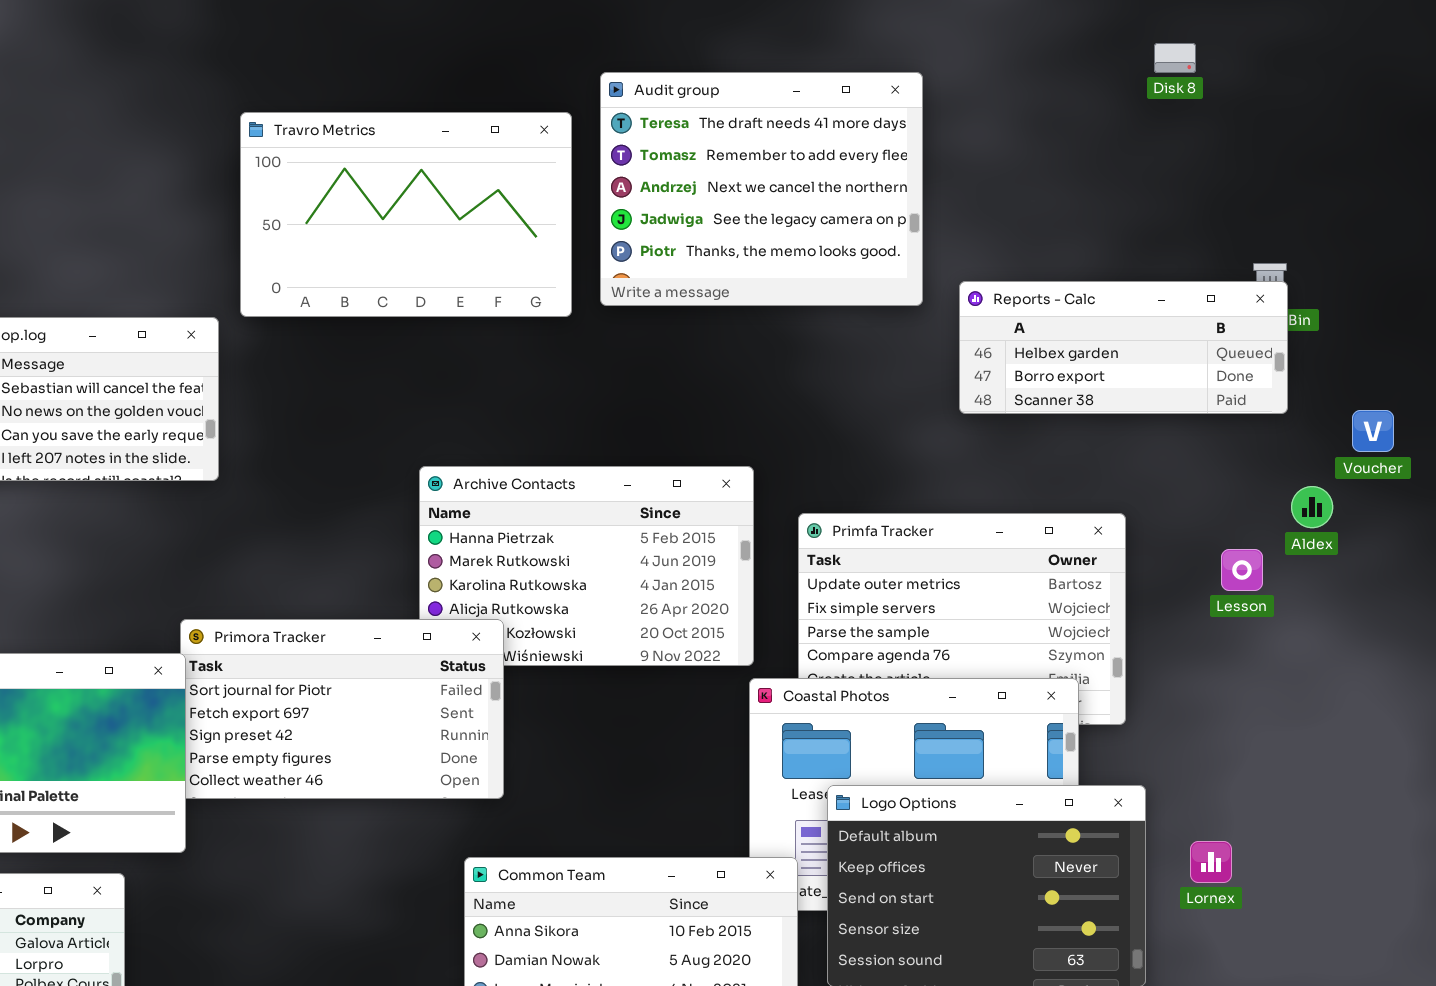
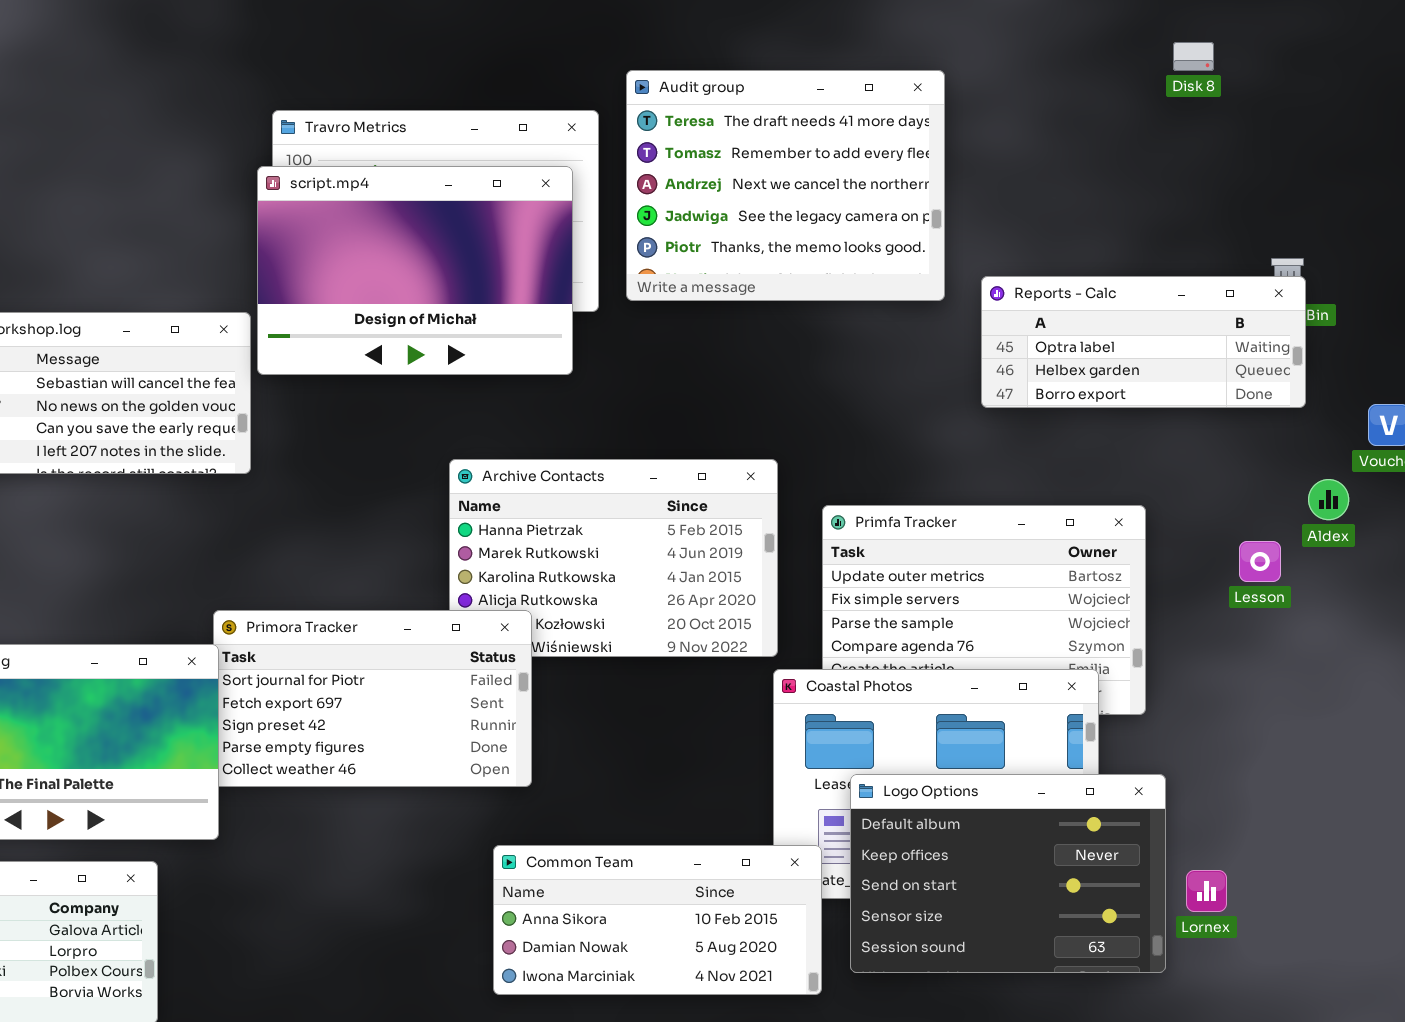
script.mp4: none -> [257,166,573,375], opened
Reports - Calc: [959,281,1288,414] -> [981,276,1306,408], scrolled up 1 row
Lornex: [1190,841,1232,883] -> [1186,870,1227,912], moved

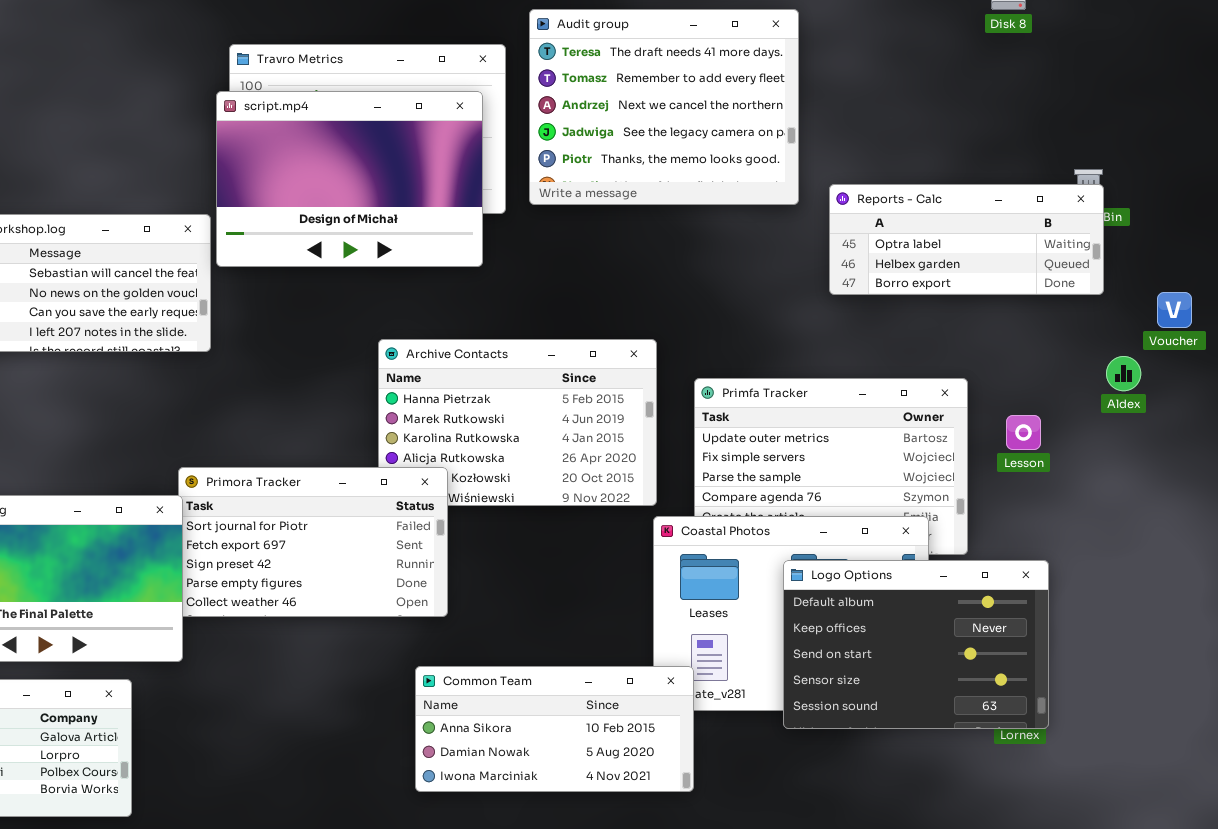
Lesson: [1239,541,1281,582] -> [1006,415,1041,450], moved
Logo Options: [850,774,1166,973] -> [783,560,1049,729], moved

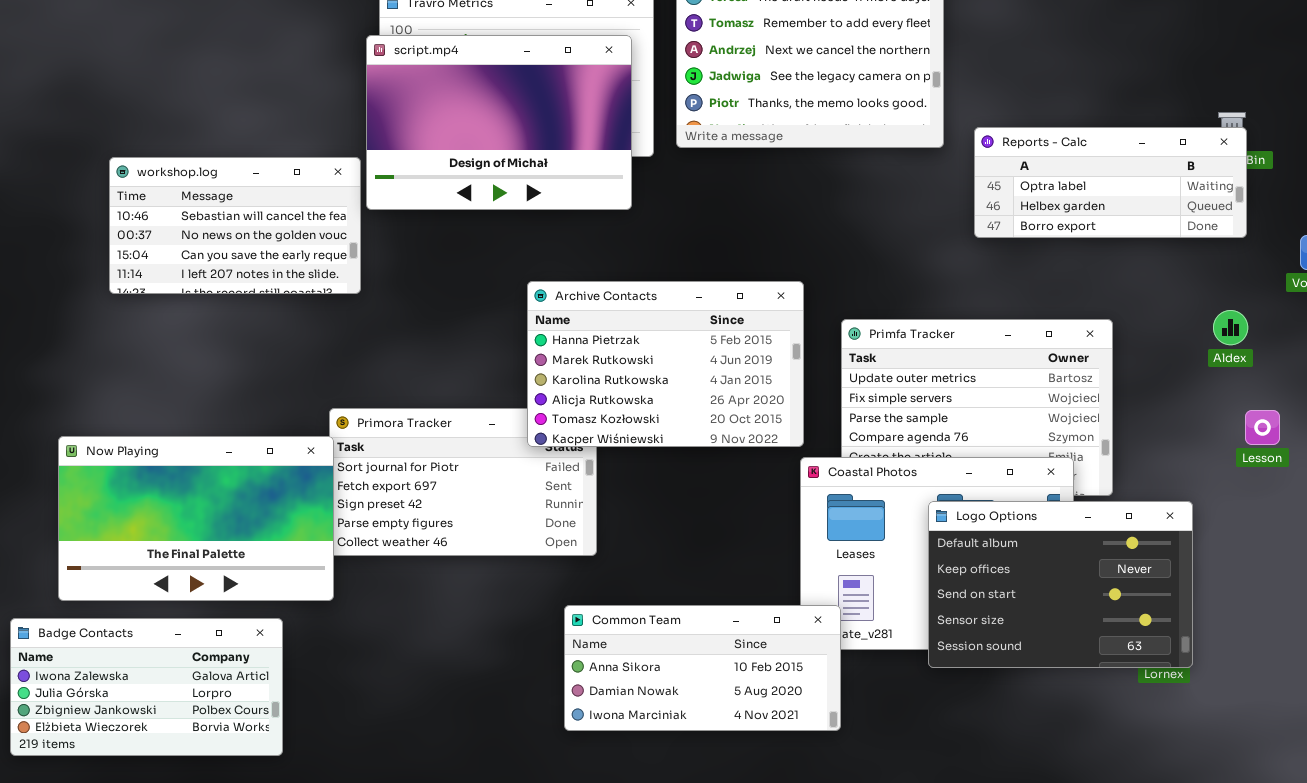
Archive Contacts: [378,339,657,506] -> [527,281,804,447], raised
Aldex: [1106,356,1141,391] -> [1213,310,1248,345], moved
Lesson: [1006,415,1041,450] -> [1245,410,1280,445], moved

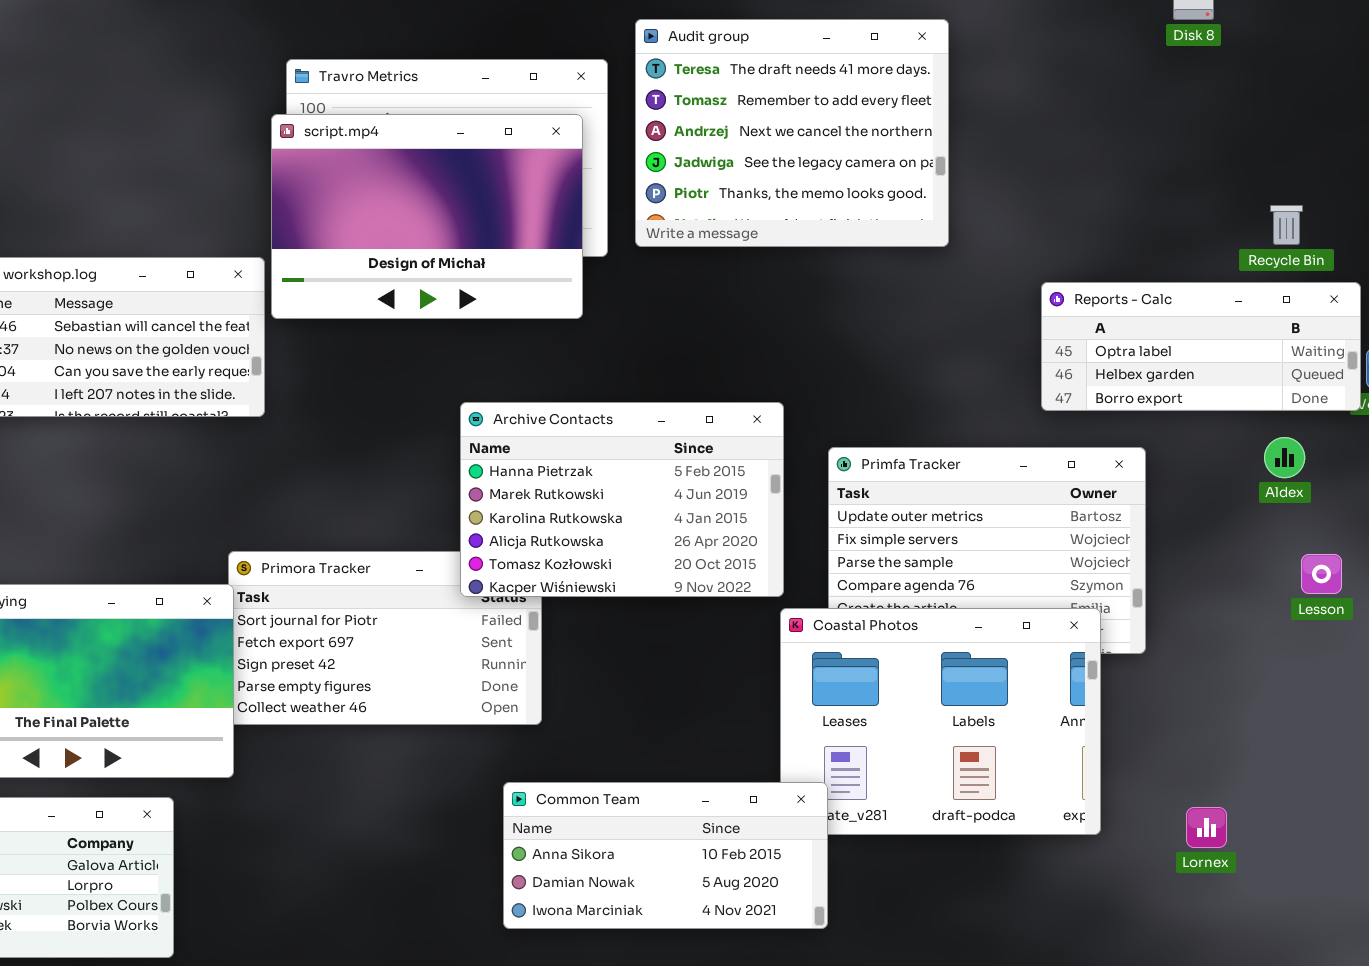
Reports - Calc: [974,127,1247,238] -> [1041,282,1361,411], moved
Logo Options: [928,501,1193,668] -> none, closed

